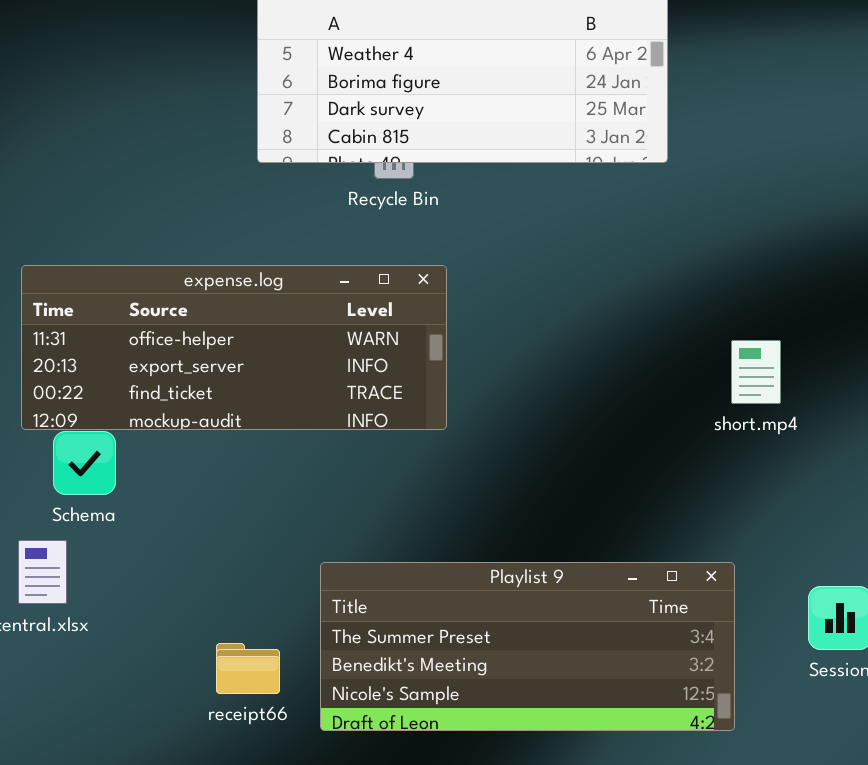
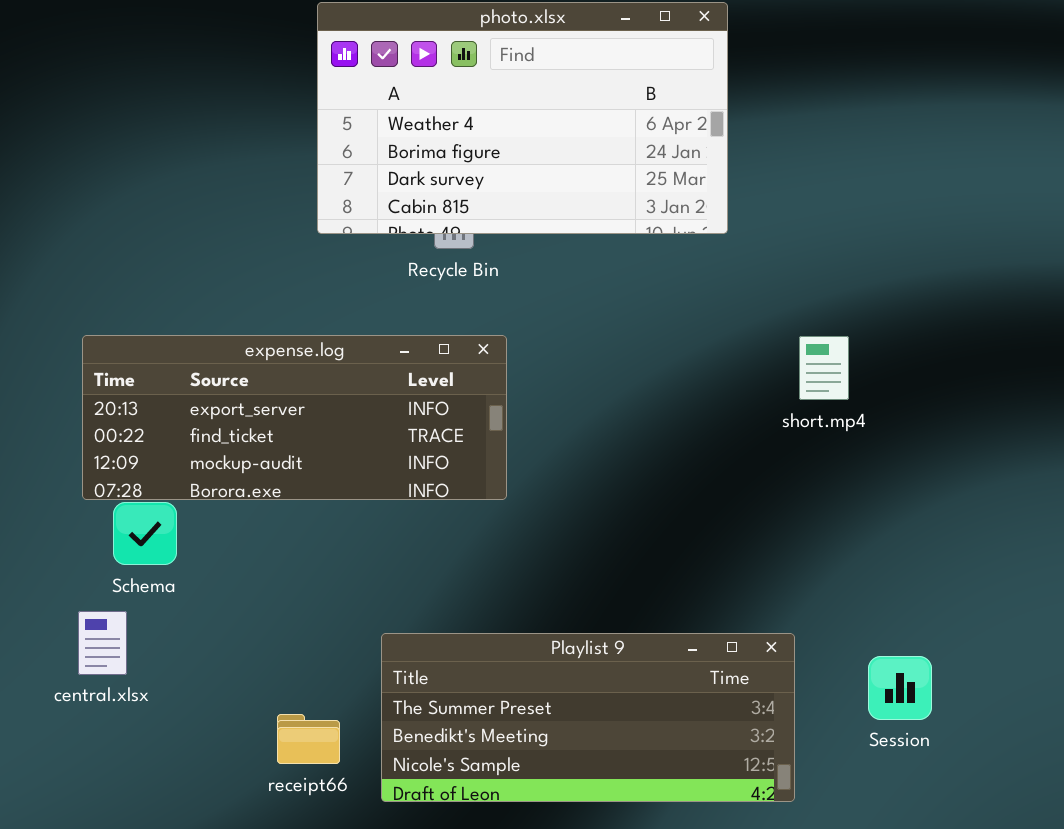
expense.log: [21,265,447,430] -> [82,335,507,500], scrolled down 1 row
short.mp4: [731,340,781,404] -> [799,336,849,400], moved

